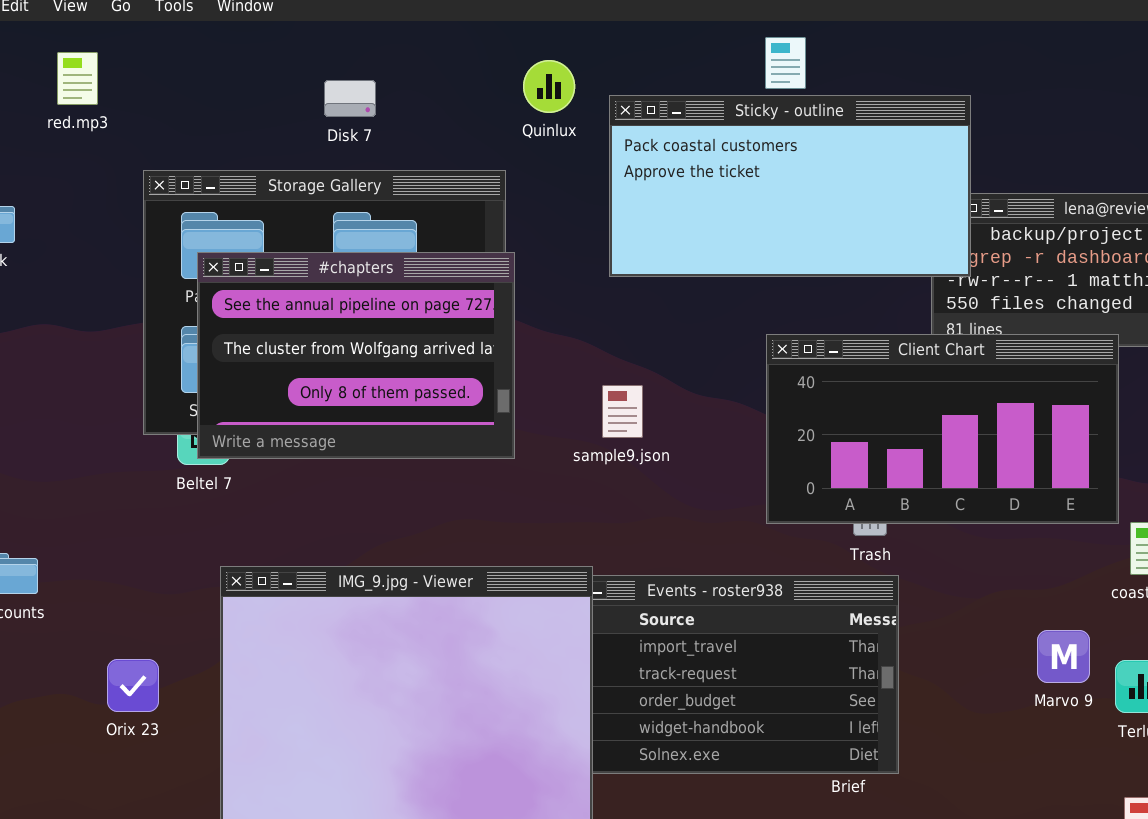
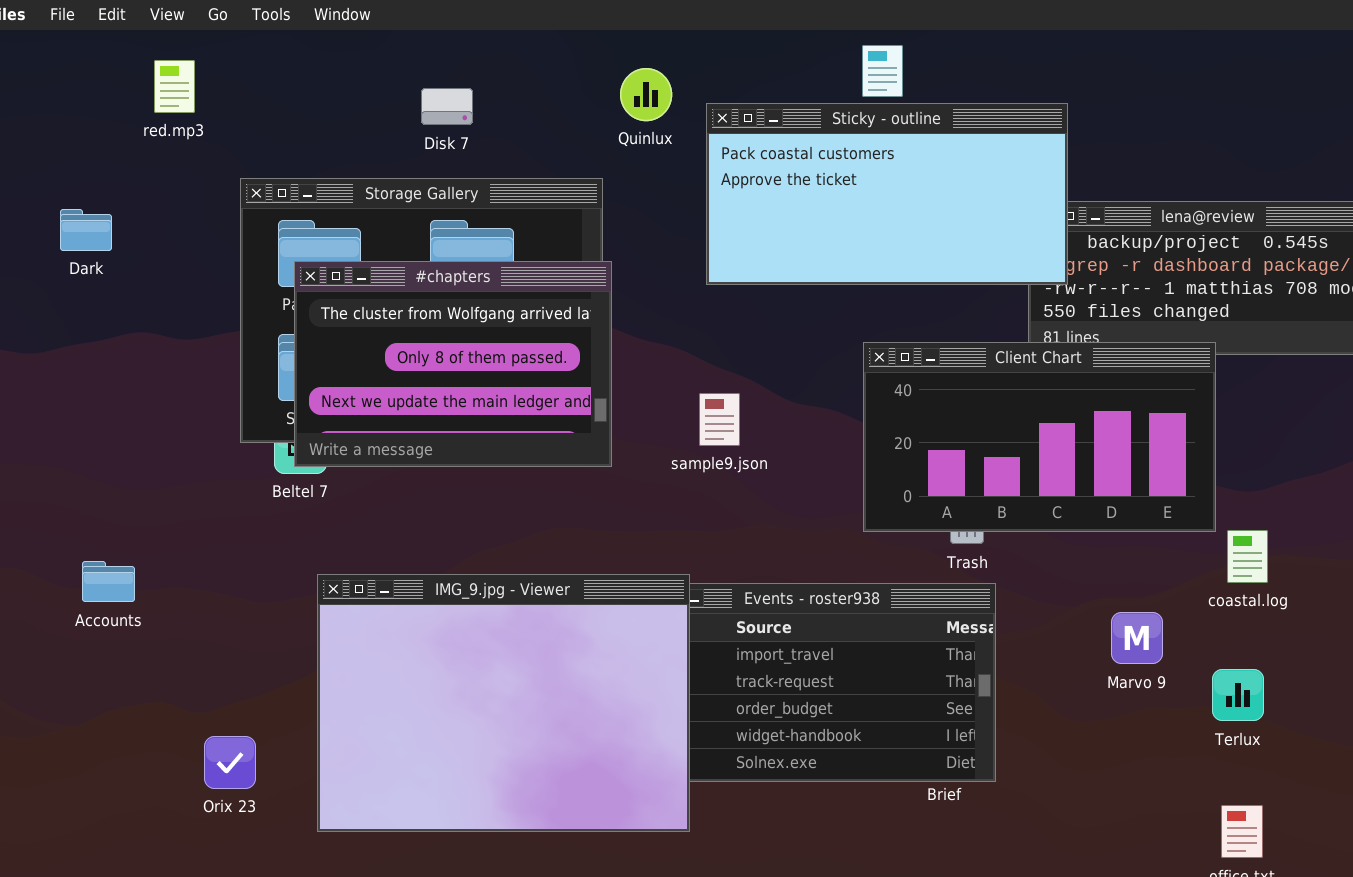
#chapters: [197,252,515,459] -> [294,261,612,467], scrolled down 1 row
Marvo 9: [1037,630,1090,683] -> [1111,612,1163,664], moved
Orix 23: [107,659,159,712] -> [204,736,256,789], moved

